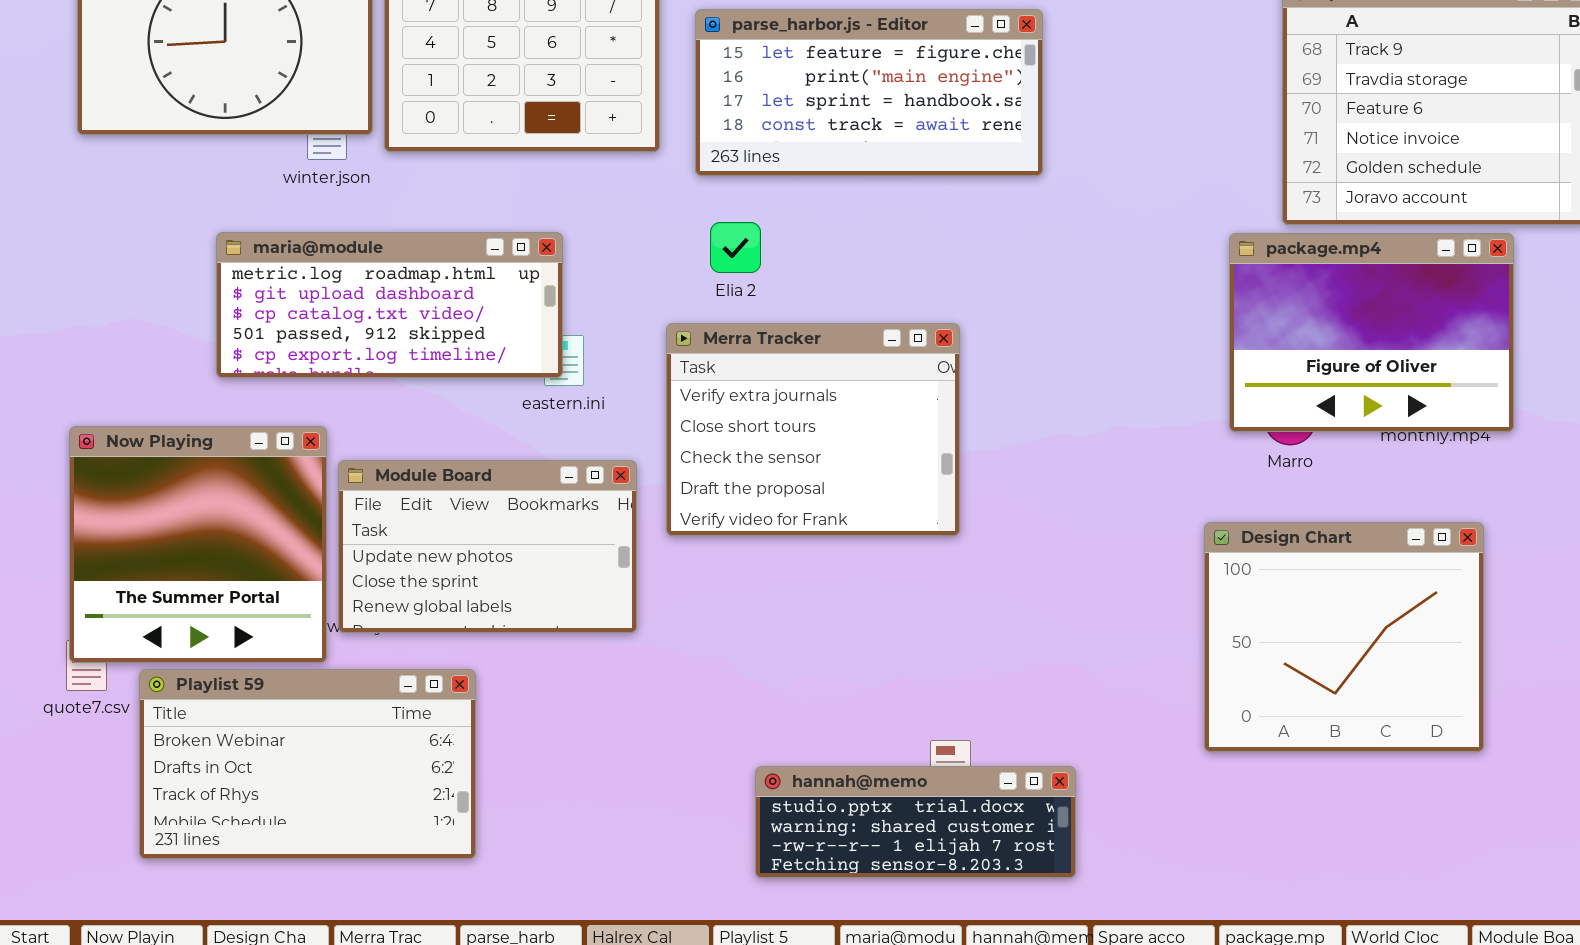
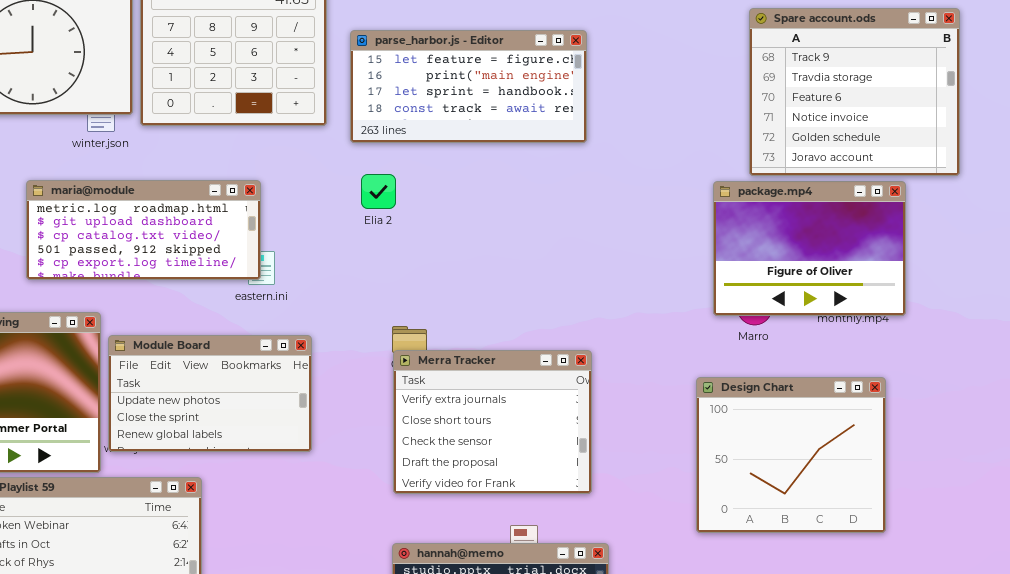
Merra Tracker: [666,323,960,536] -> [393,350,592,494], moved

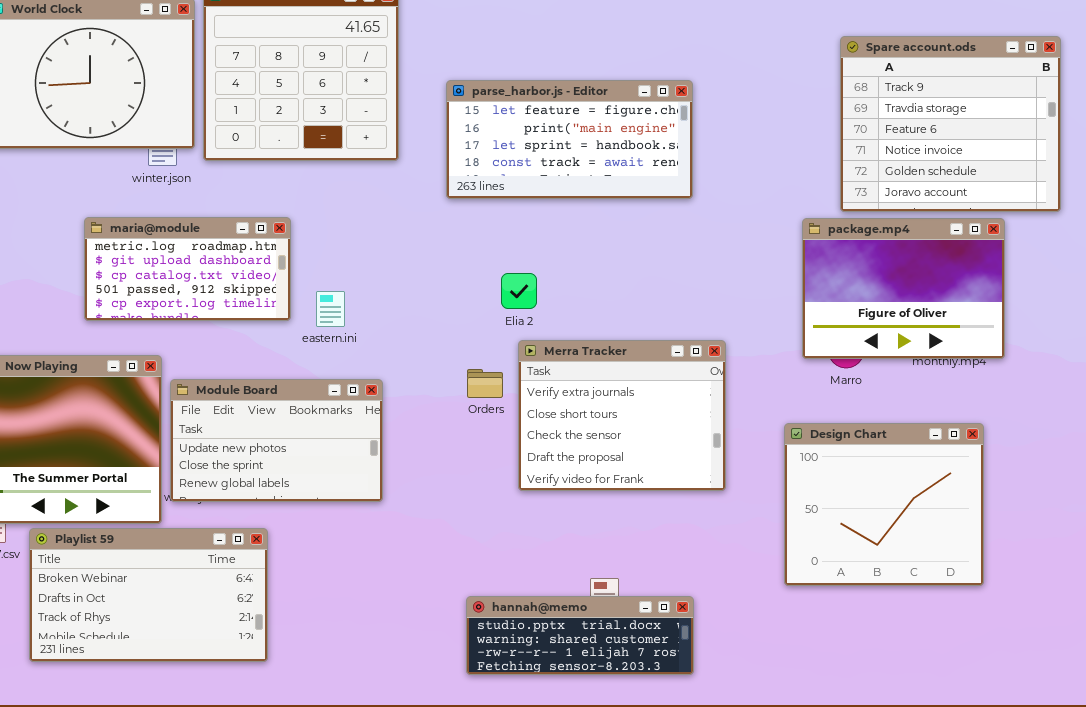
parse_harbor.js - Editor: [350,30,587,143] -> [446,80,693,199], moved
Elia 2: [361,174,396,209] -> [501,273,537,309], moved
maria@module: [26,180,261,280] -> [84,217,291,321], resized
Merra Tracker: [393,350,592,494] -> [518,340,726,491], moved

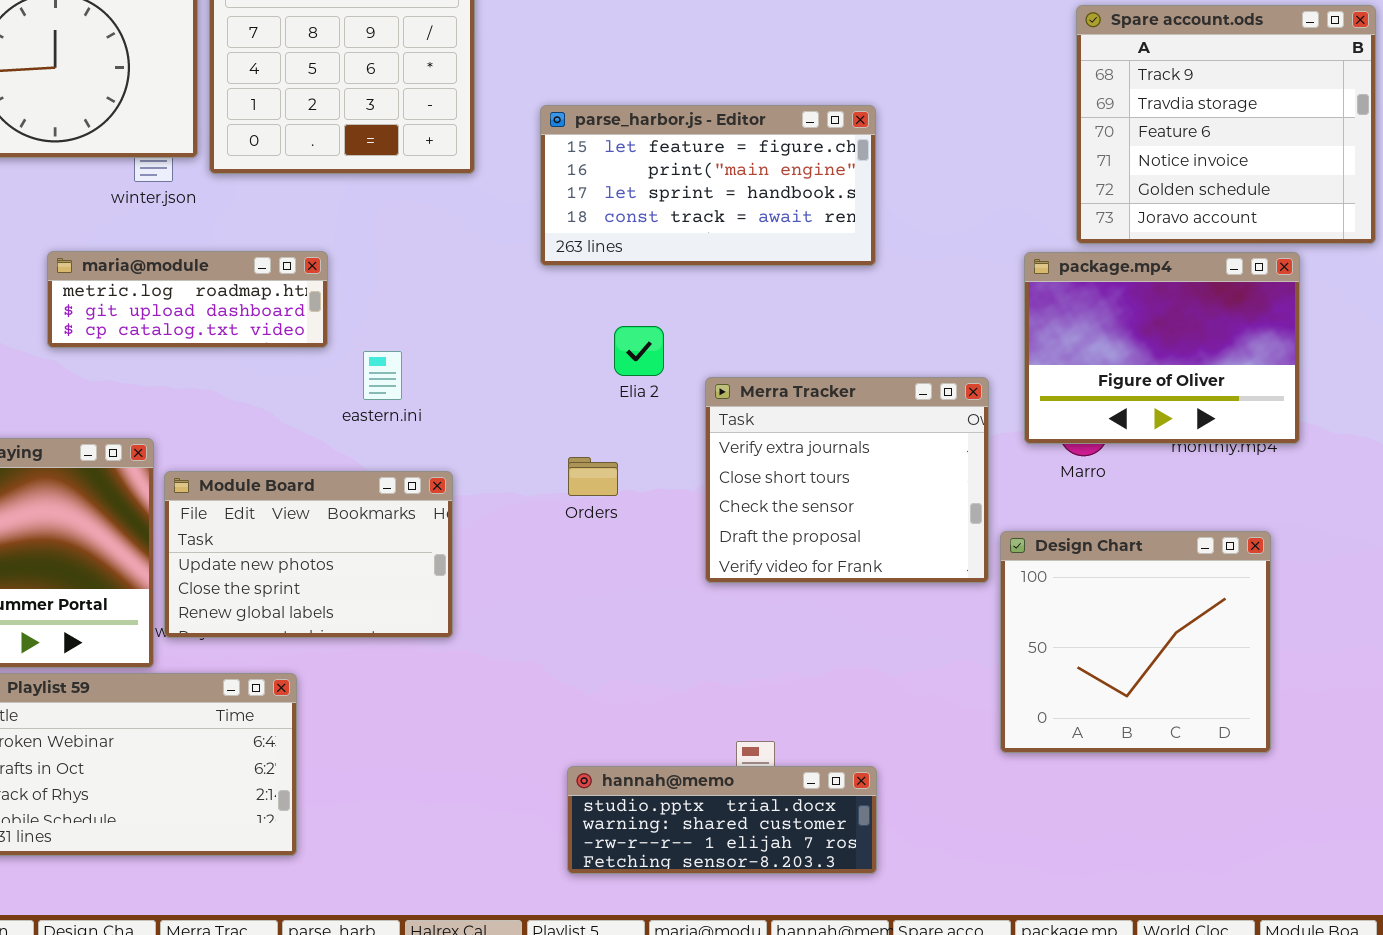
parse_harbor.js - Editor: [446,80,693,199] -> [540,105,876,266], moved
maria@module: [84,217,291,321] -> [47,251,328,348], resized
Merra Tracker: [518,340,726,491] -> [705,377,989,583], moved

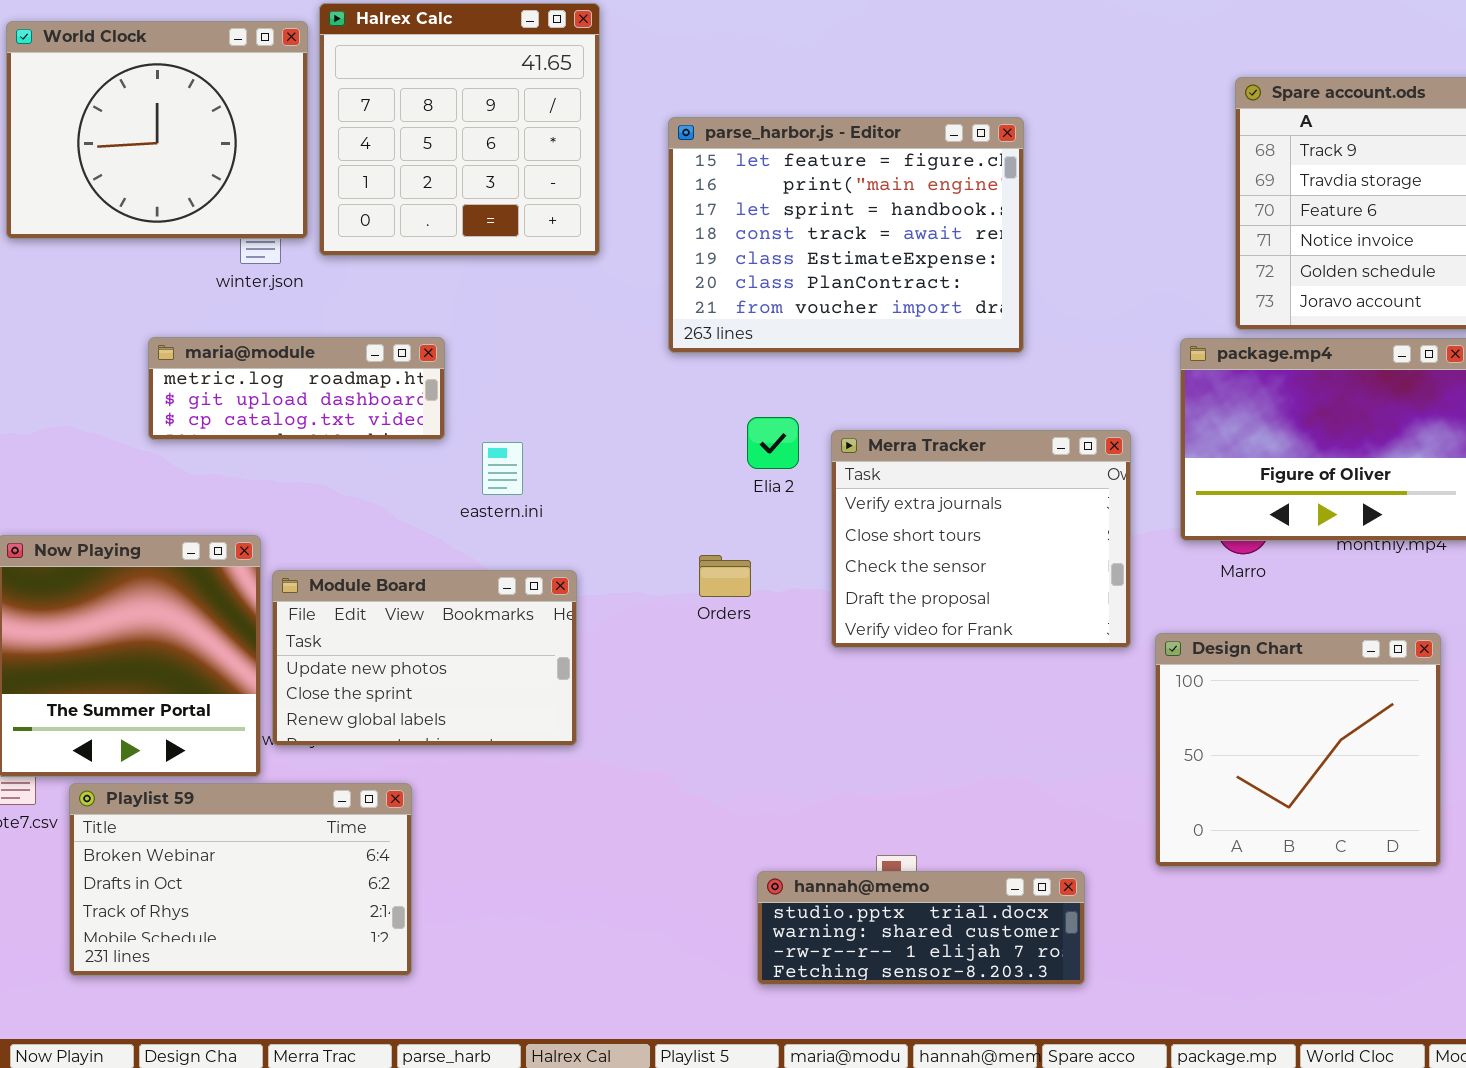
parse_harbor.js - Editor: [540,105,876,266] -> [668,117,1024,353], resized
Merra Tracker: [705,377,989,583] -> [831,430,1131,648], moved
hannah@memo: [567,766,877,874] -> [757,871,1085,985], moved

